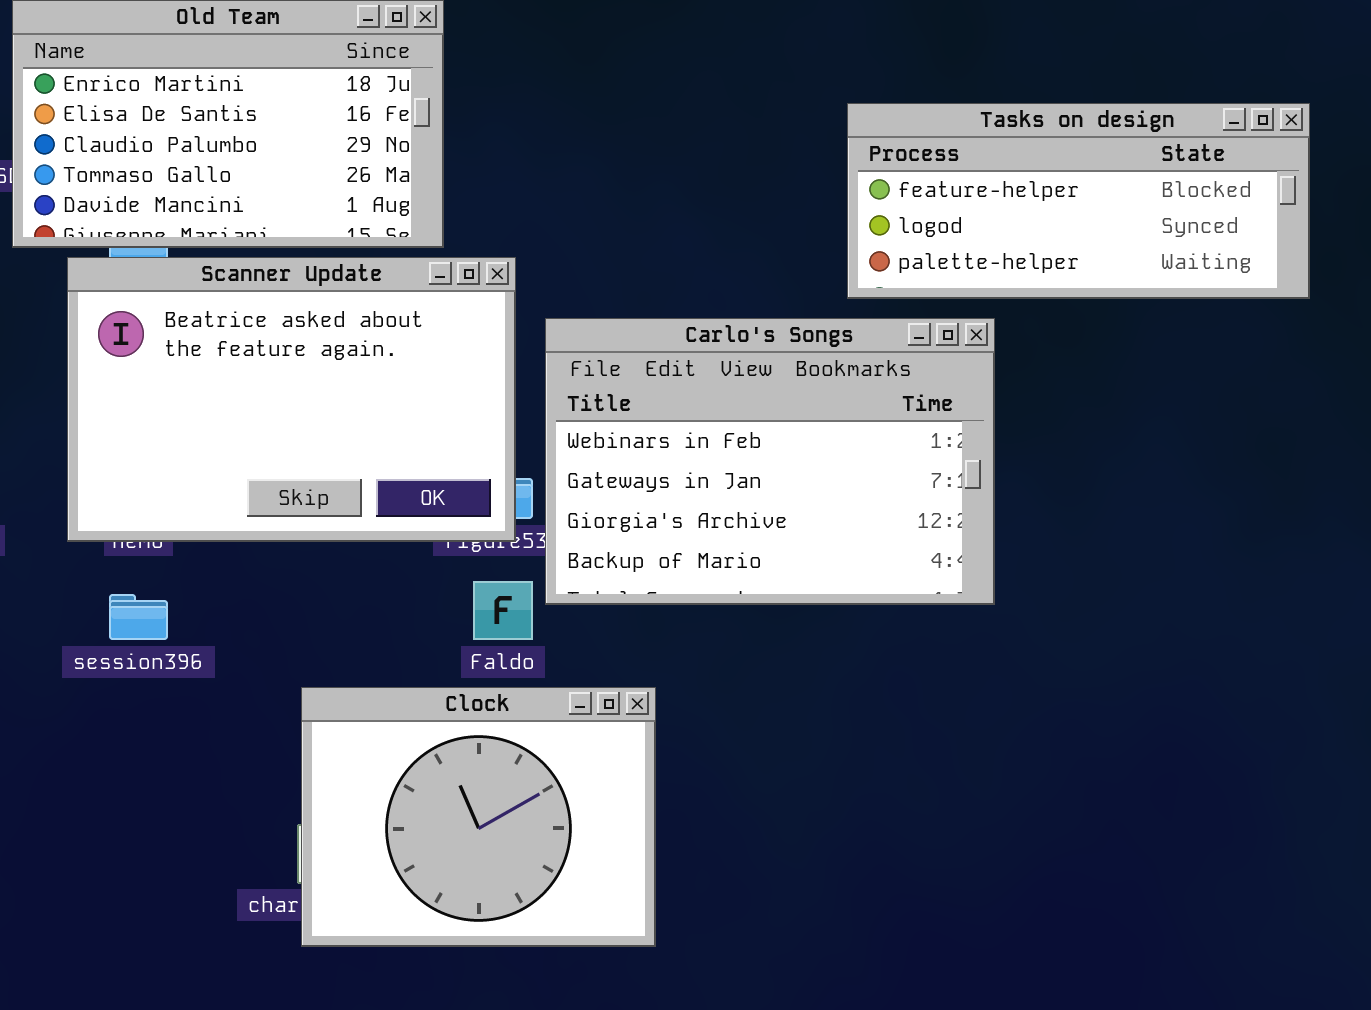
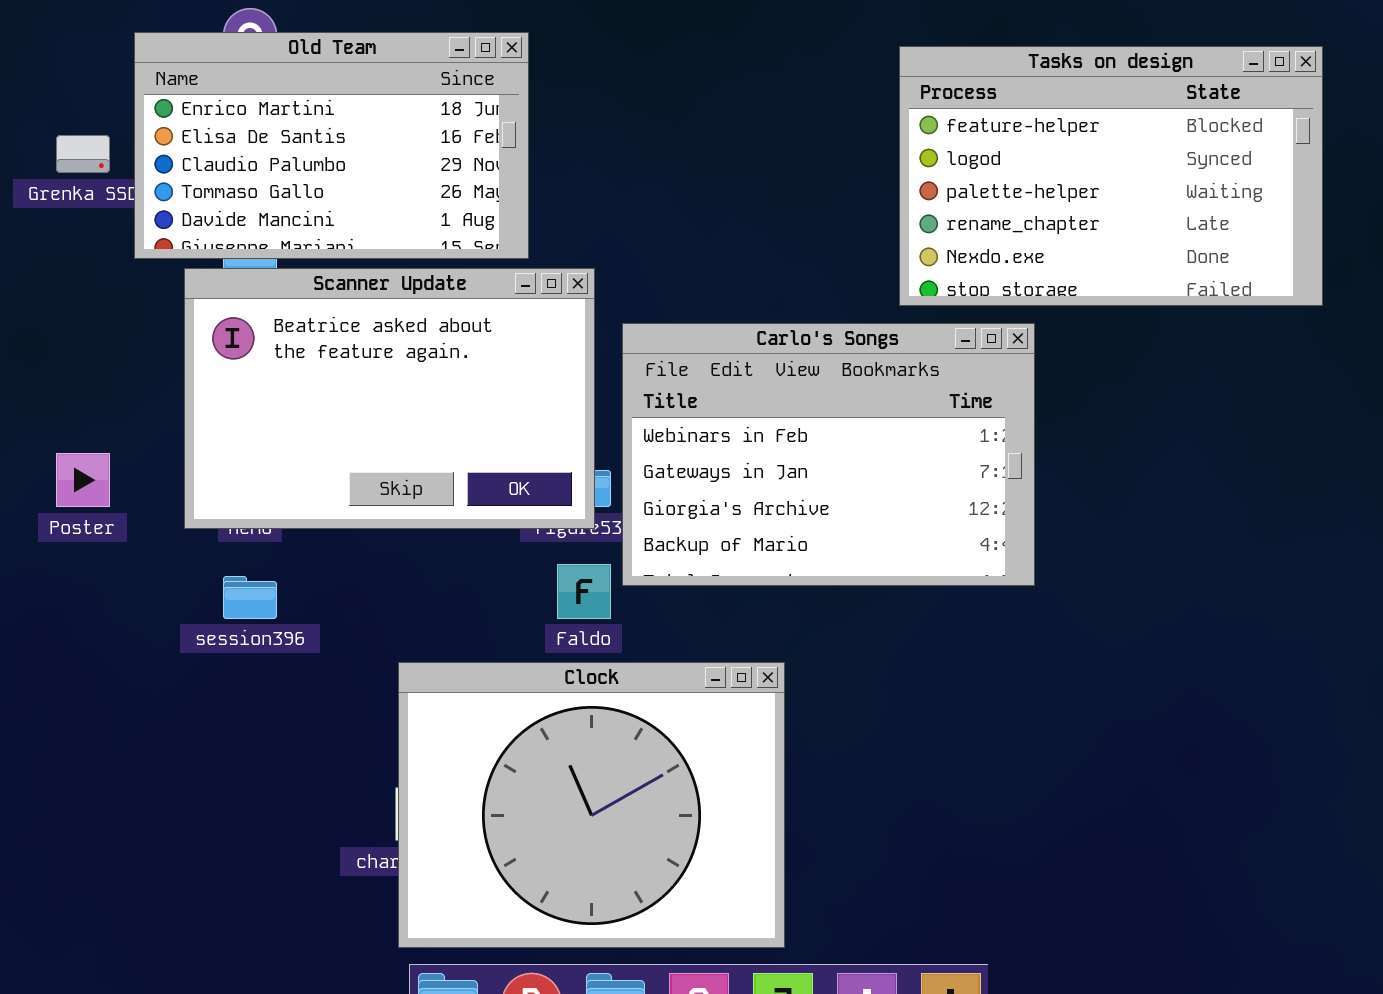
Tasks on design: [847,103,1310,299] -> [899,46,1323,306], resized
Clock: [301,687,656,947] -> [398,662,785,948], resized

